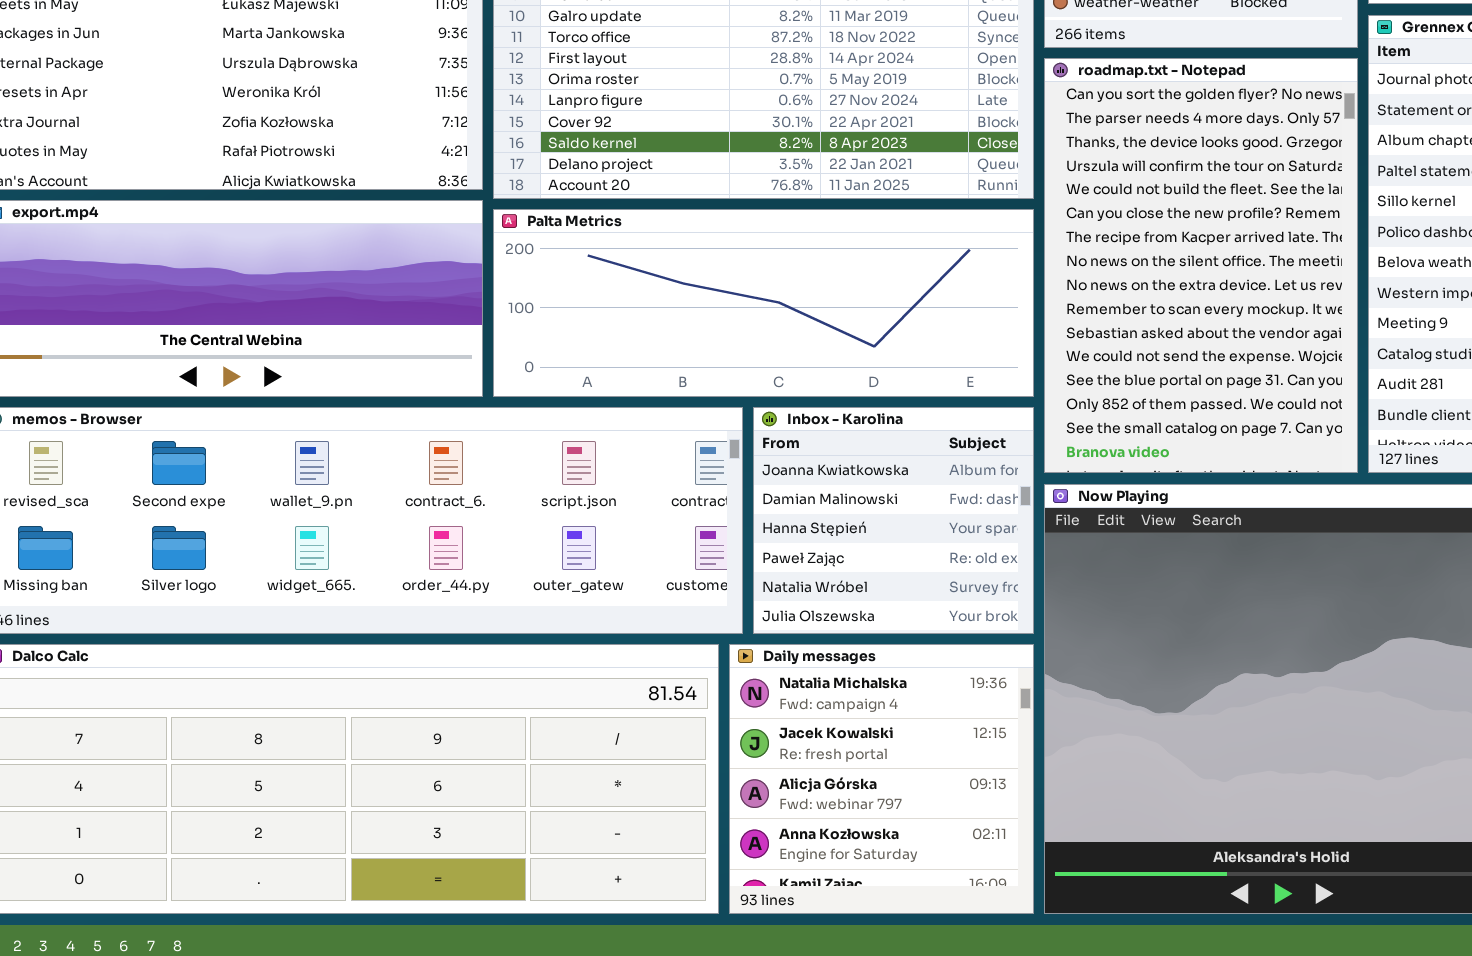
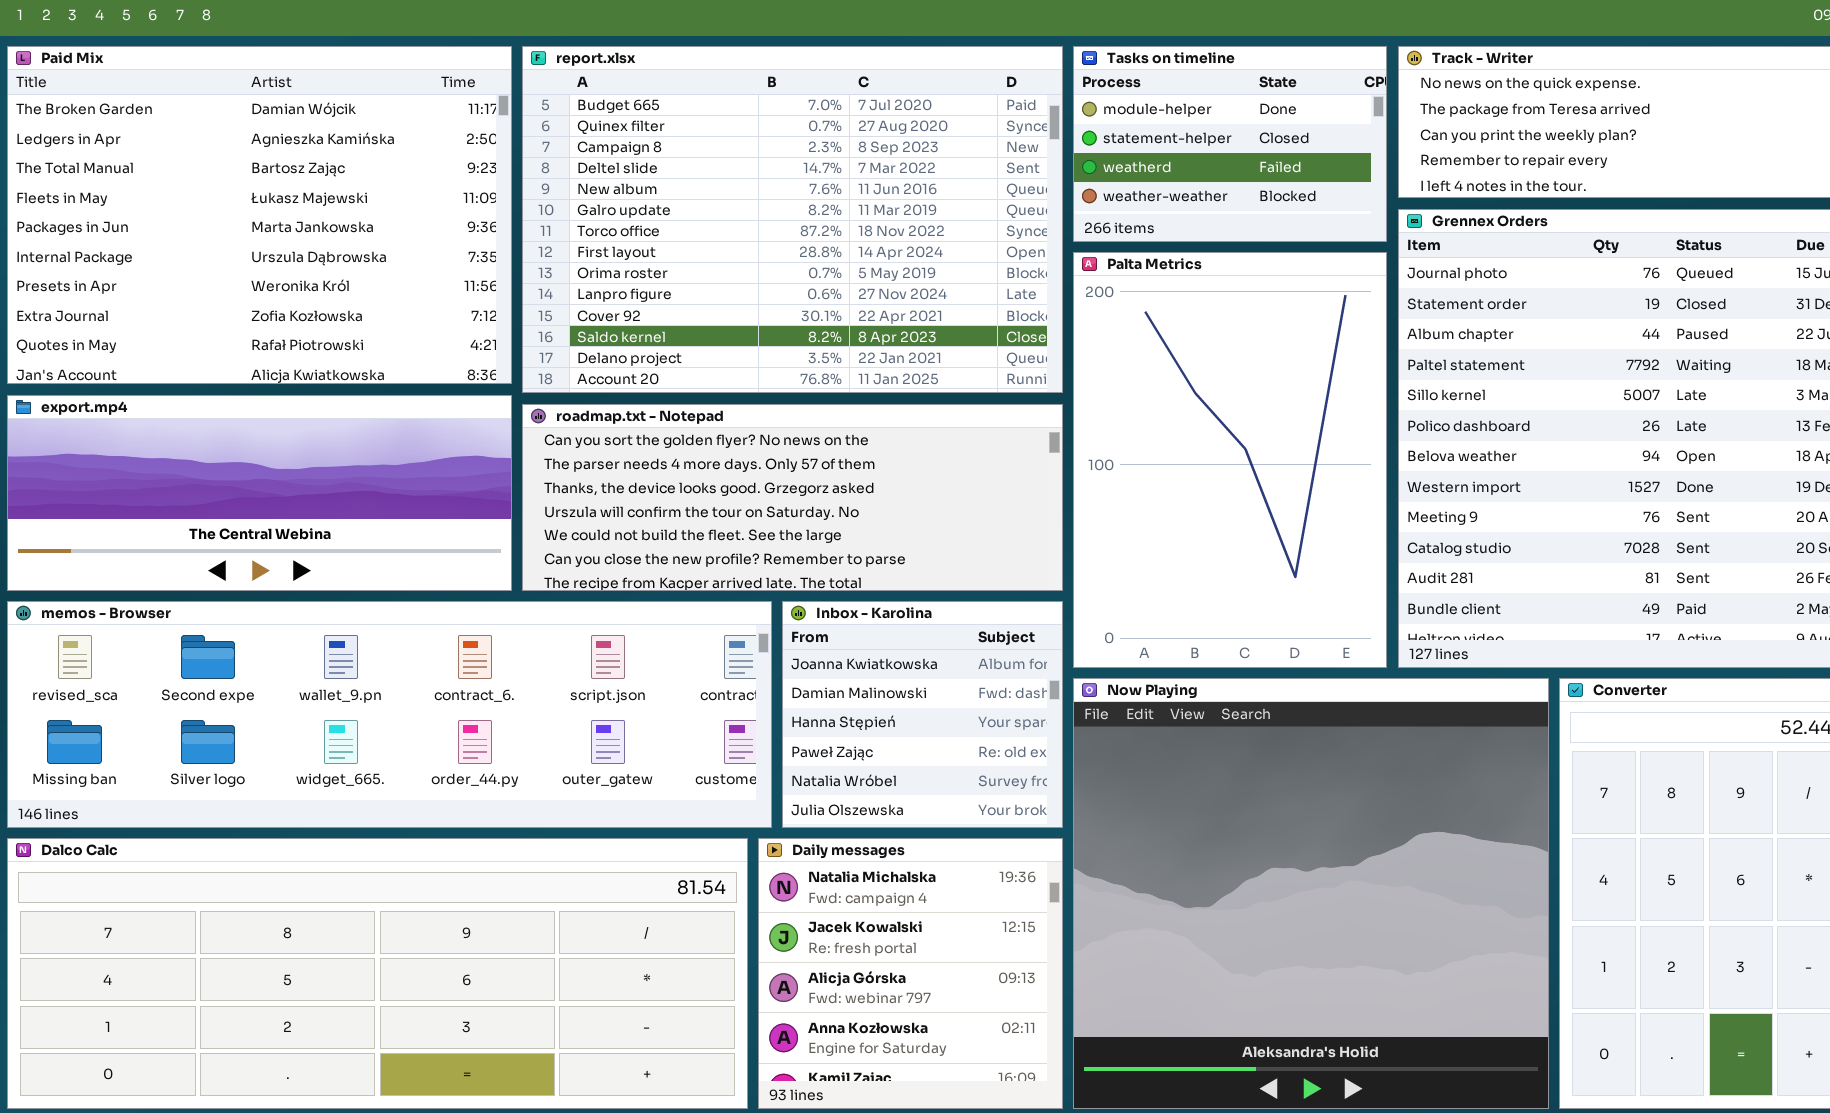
roadmap.txt - Notepad: [1044,58,1358,473] -> [522,404,1063,591], moved, resized
Palta Metrics: [493,209,1034,397] -> [1073,252,1387,668], moved, resized

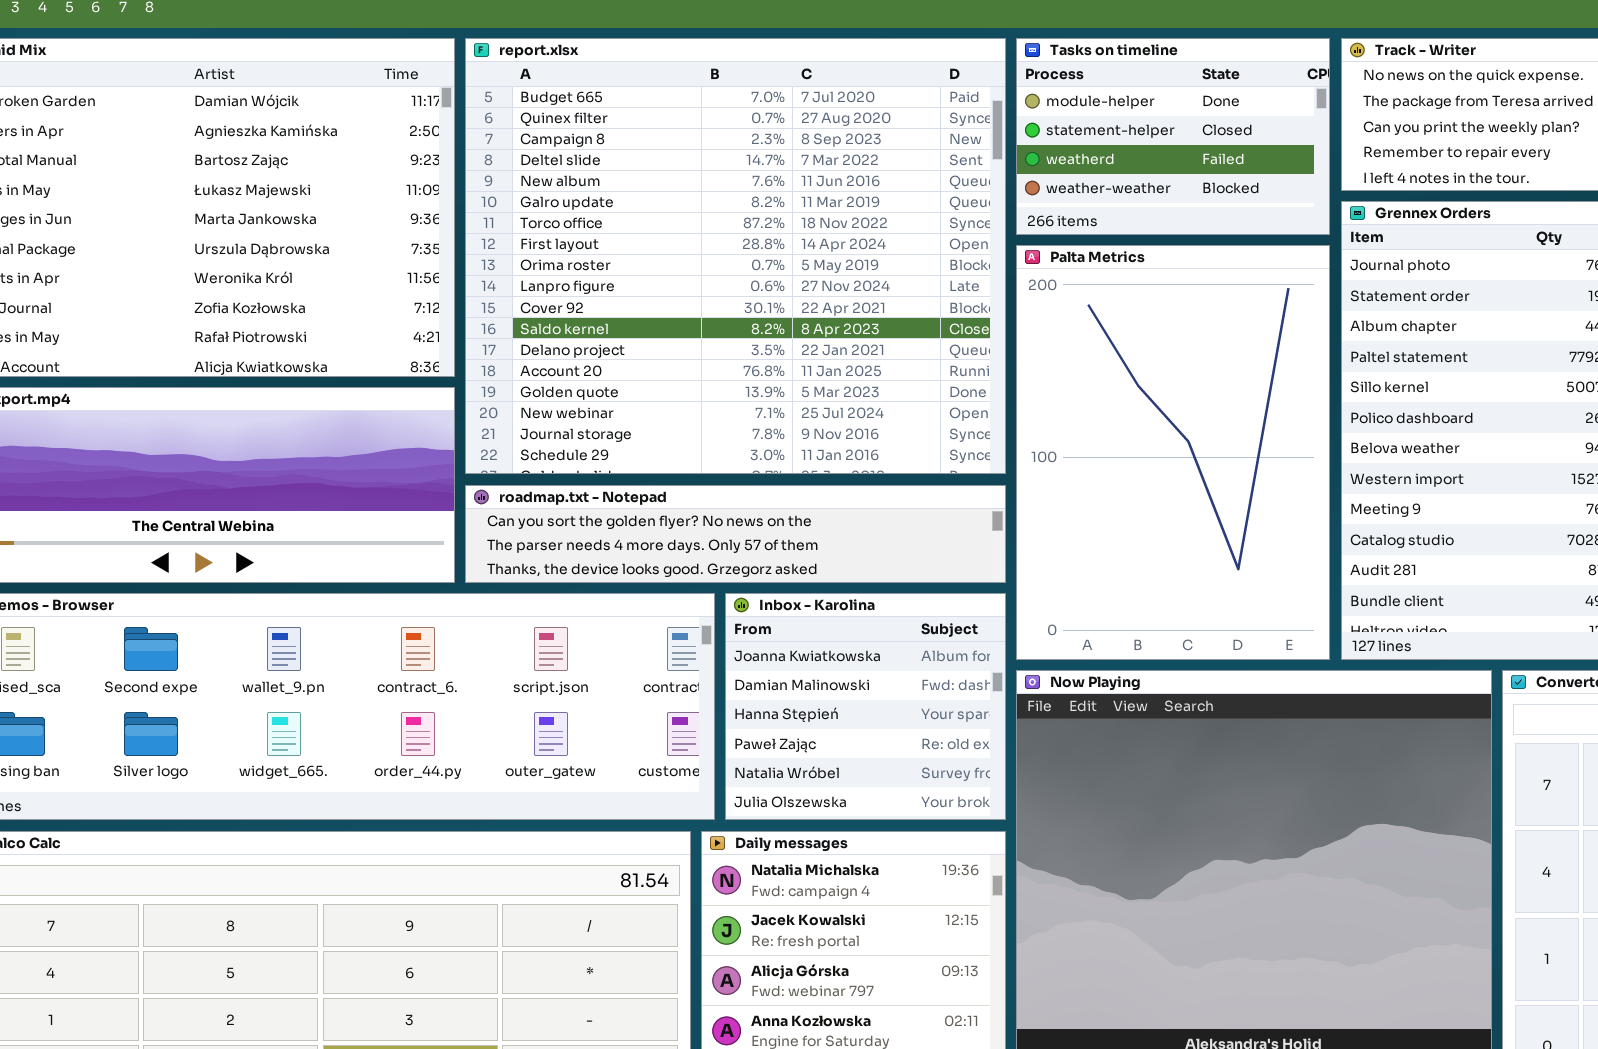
report.xlsx: [522,46,1063,393] -> [465,38,1006,474], resized
roadmap.txt - Notepad: [522,404,1063,591] -> [465,485,1006,583], resized

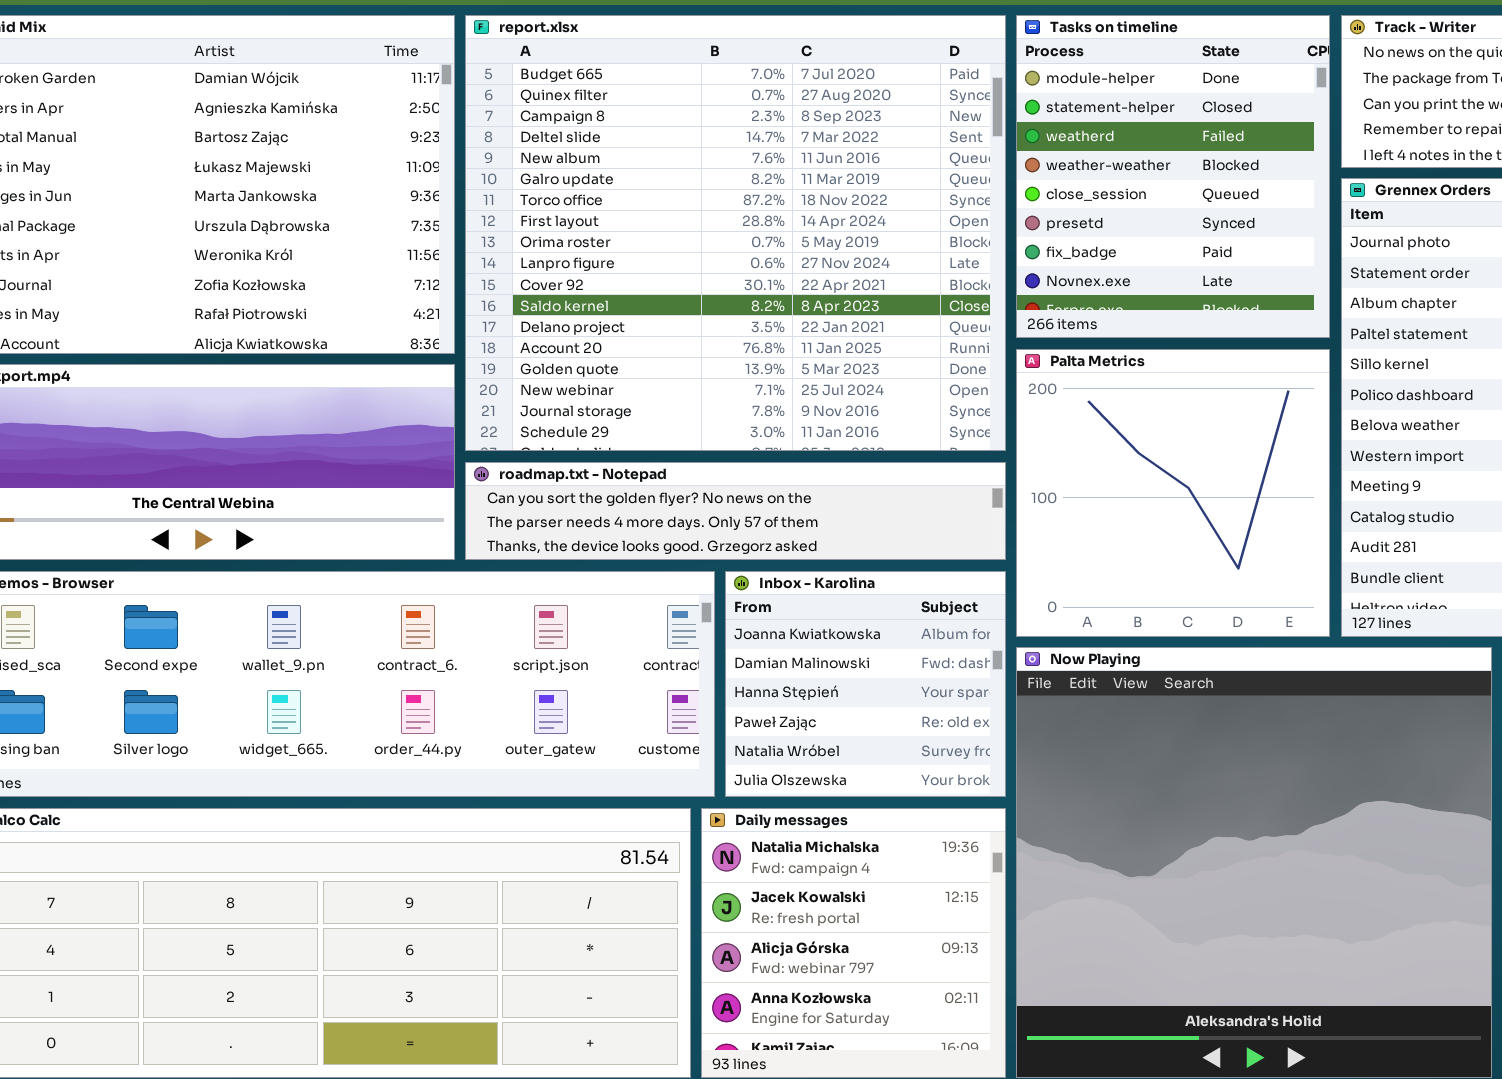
Tasks on timeline: [1016,38,1330,235] -> [1016,15,1330,338], resized
Palta Metrics: [1016,245,1330,660] -> [1016,349,1330,637], resized

